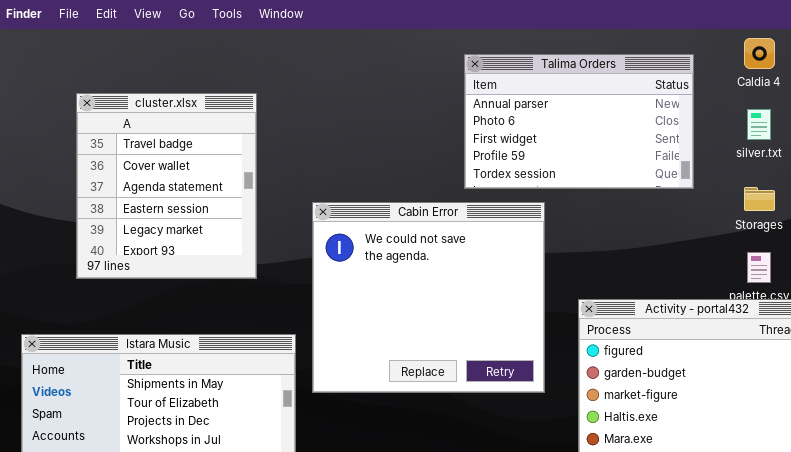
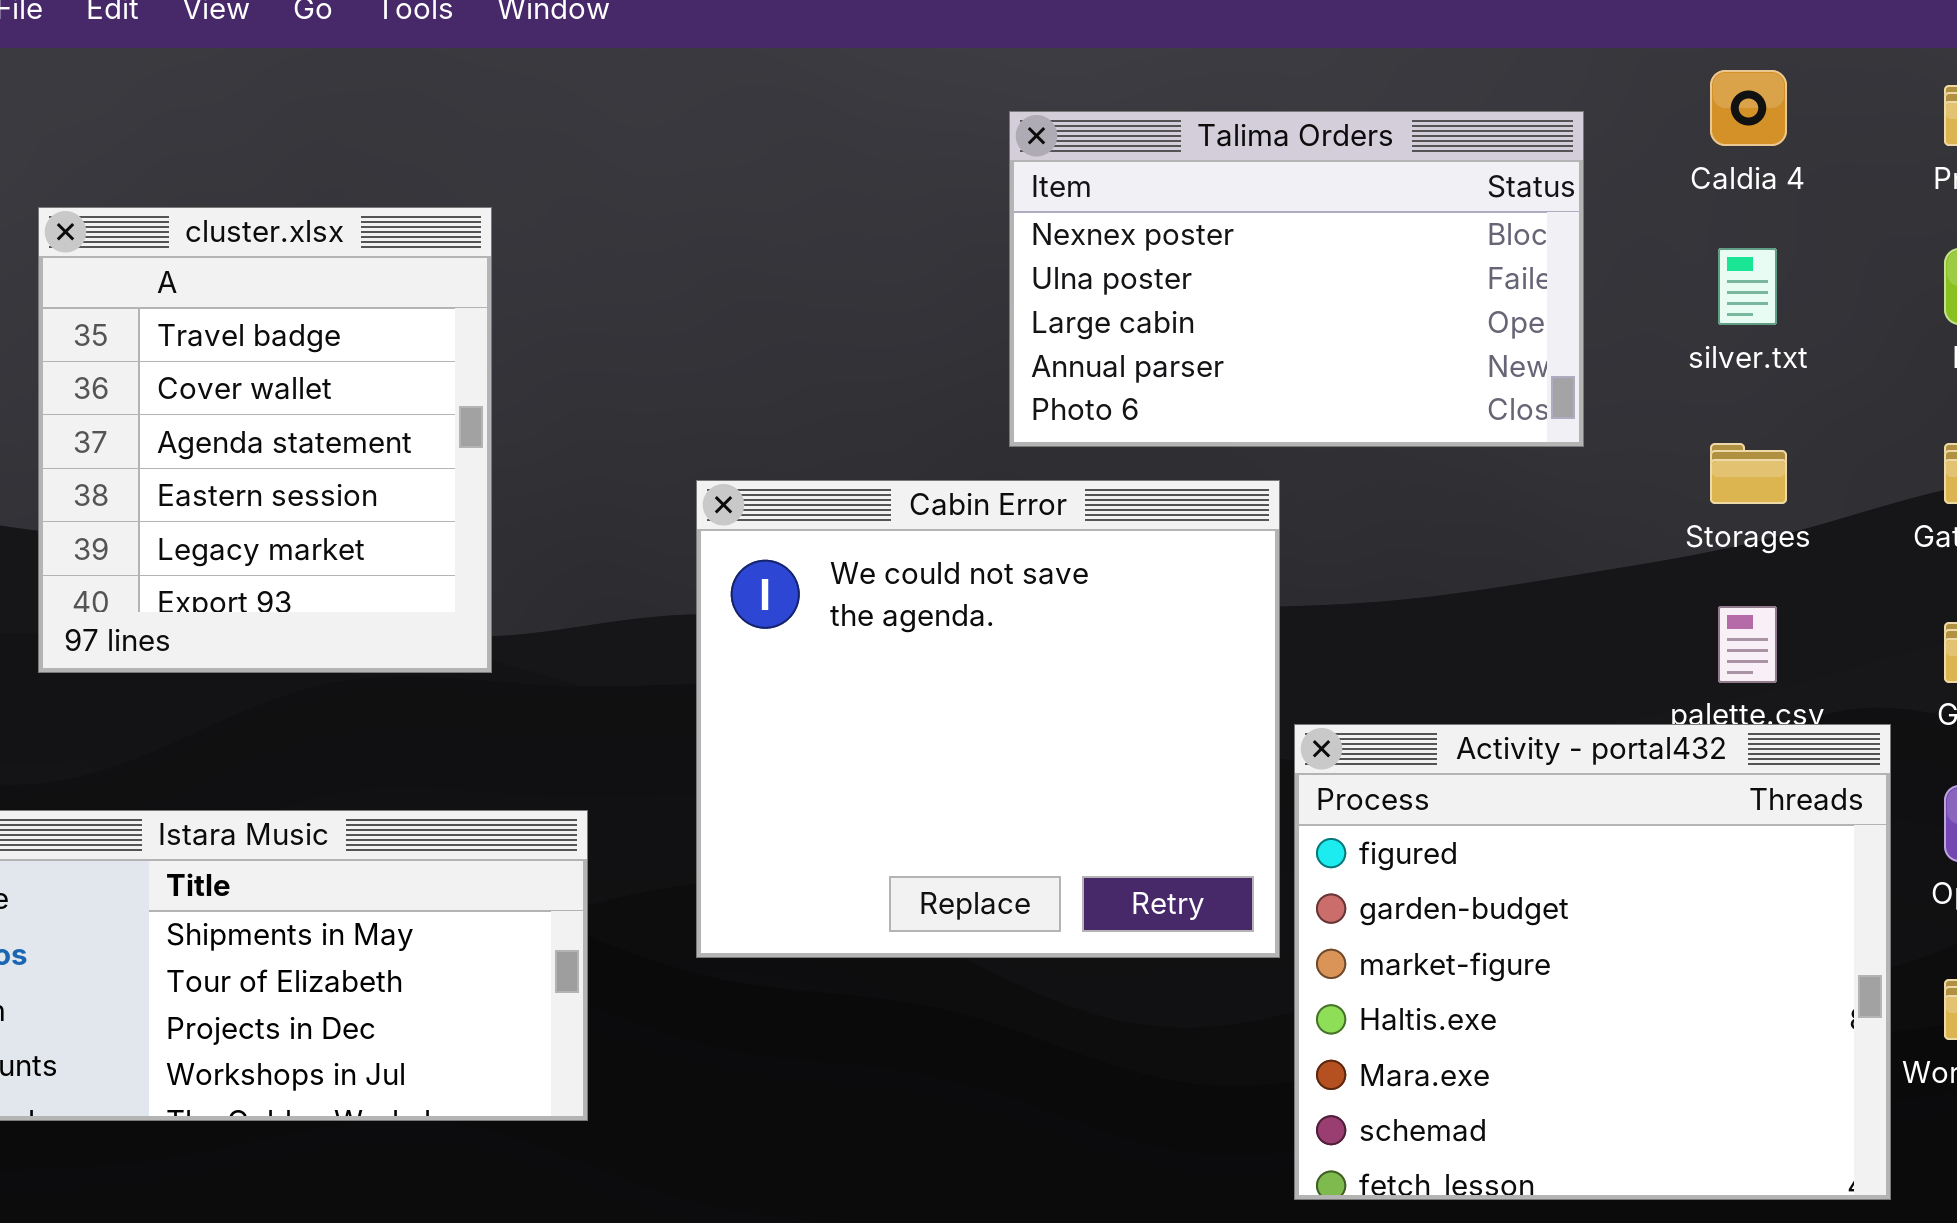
Talima Orders: [464,54,694,189] -> [1009,111,1584,447], scrolled up 3 rows
Cabin Error: [312,202,545,393] -> [696,480,1280,958], moved

